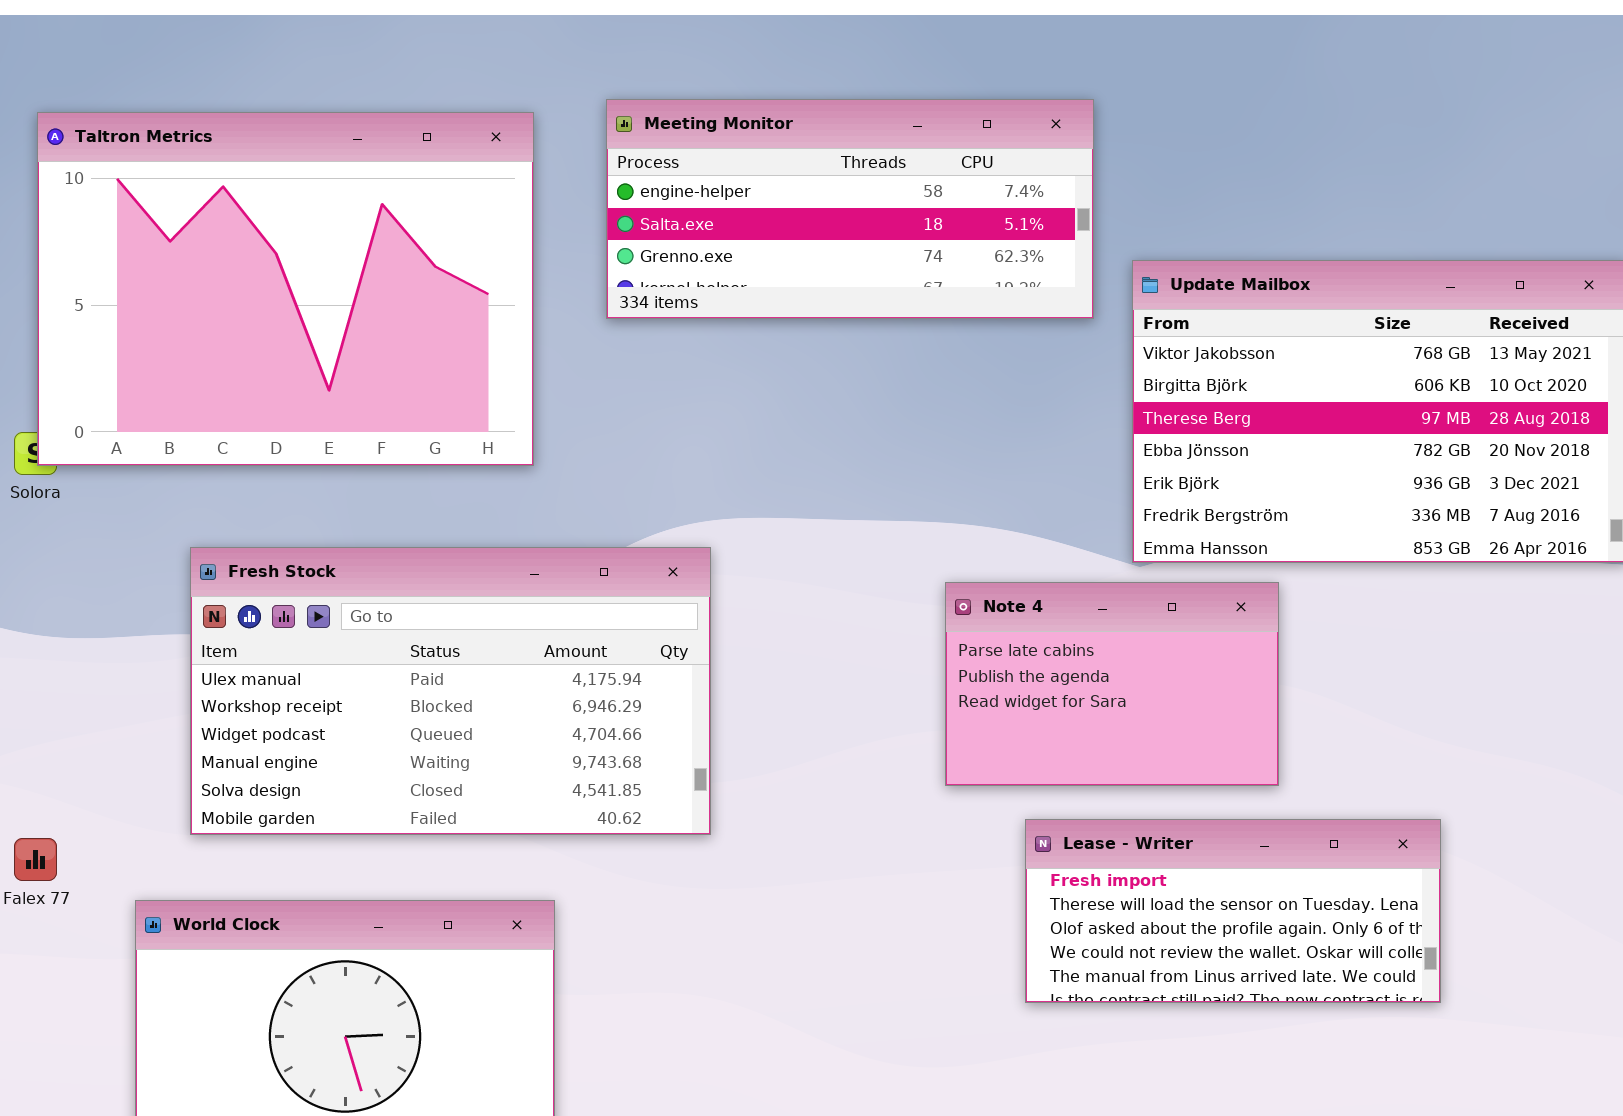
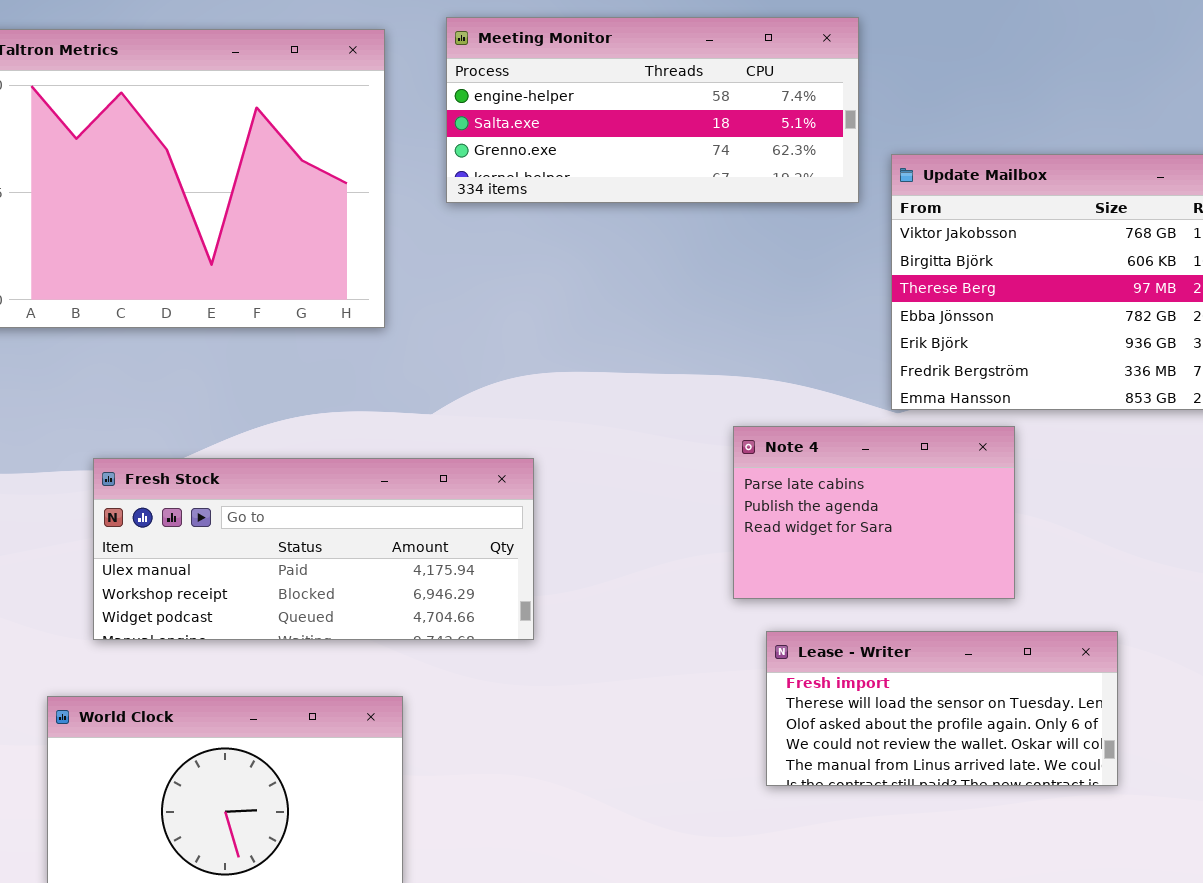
Fresh Stock: [190,547,711,835] -> [93,458,534,640], resized
Lease - Writer: [1025,819,1441,1003] -> [766,631,1118,786], moved

